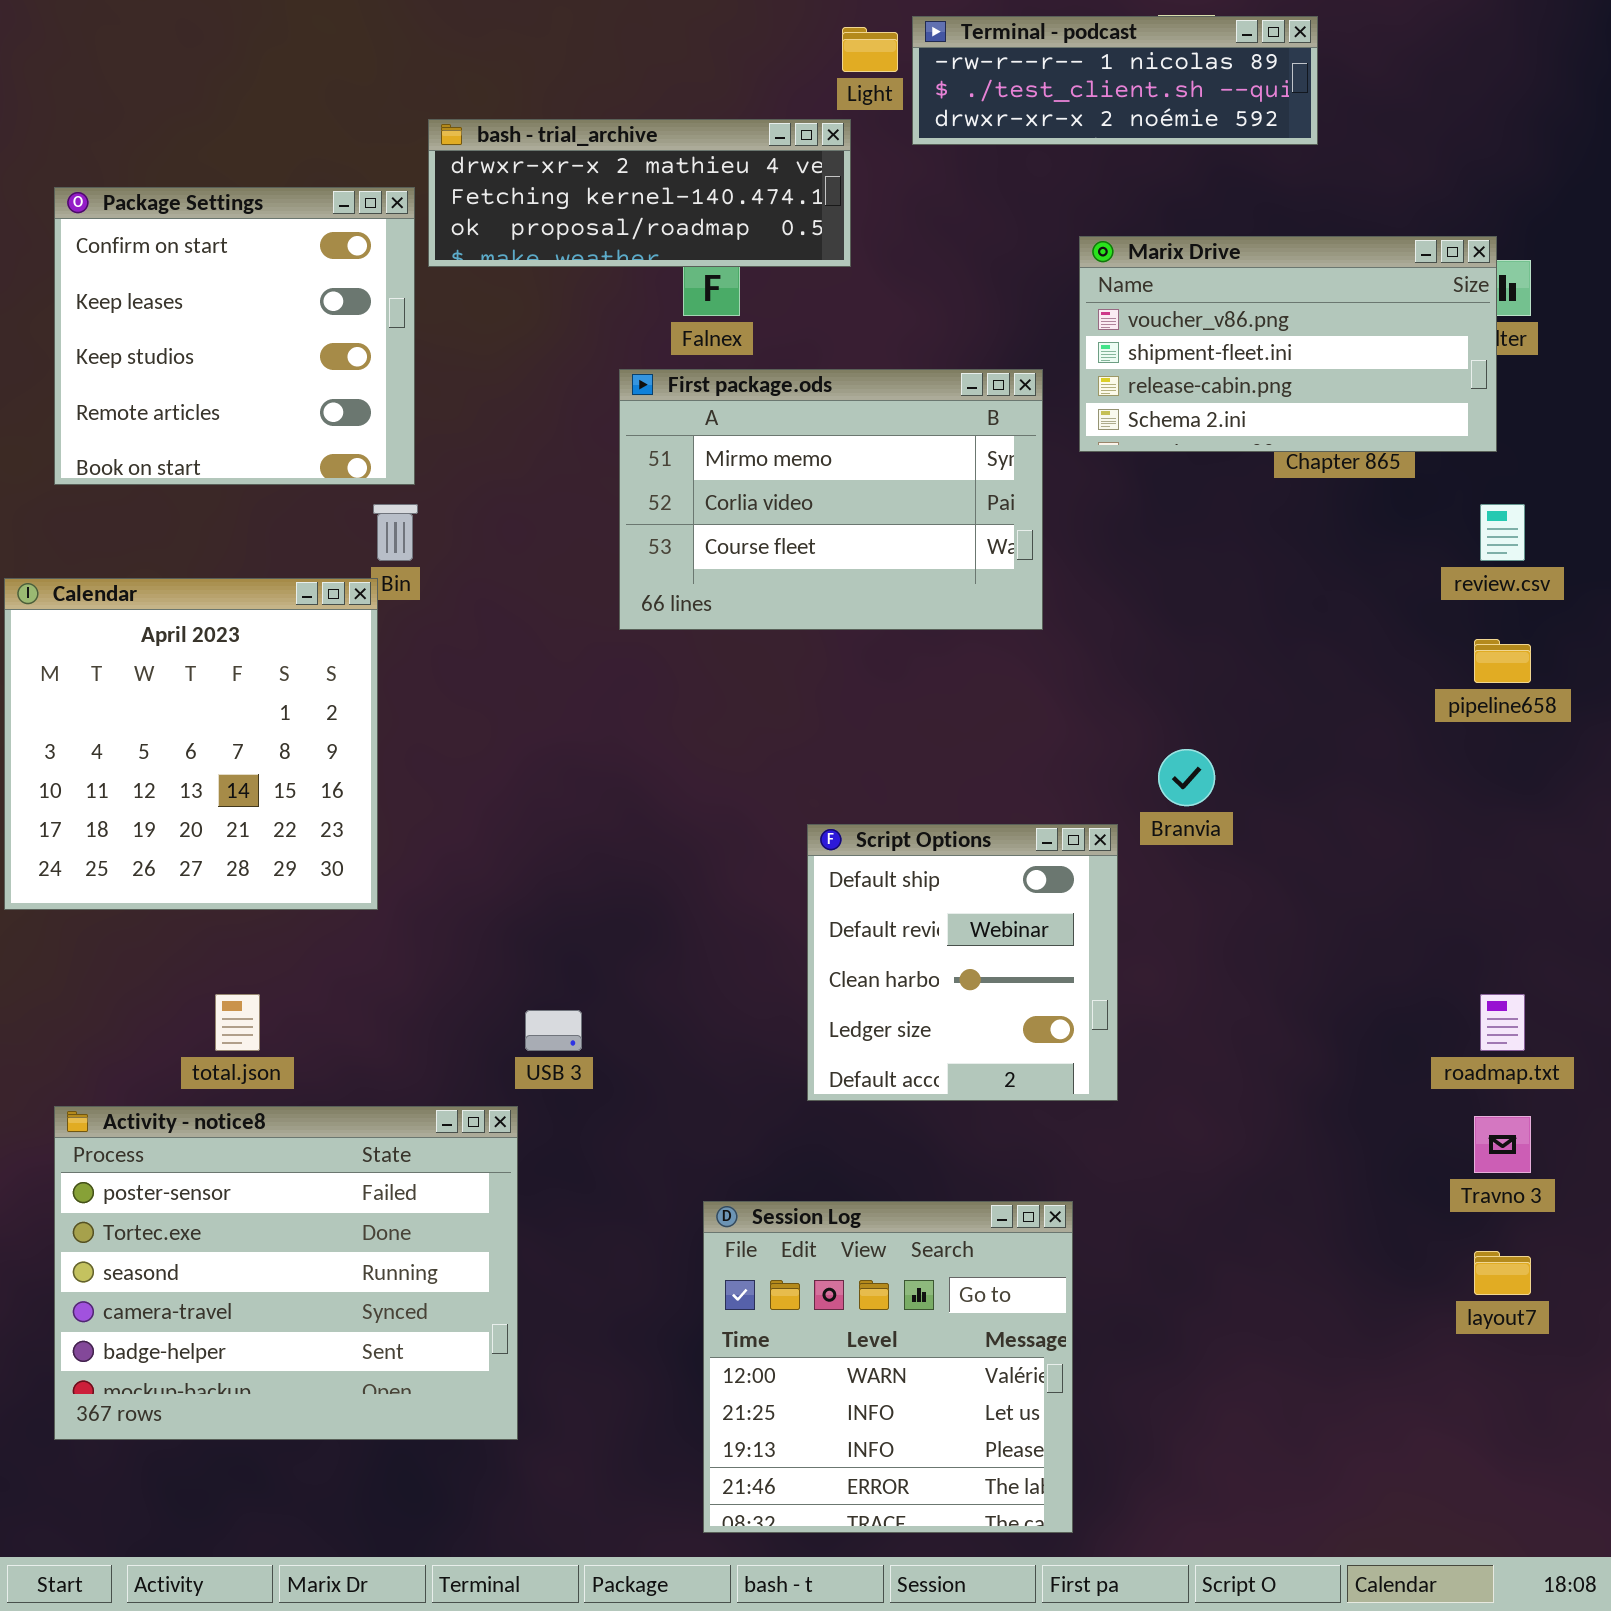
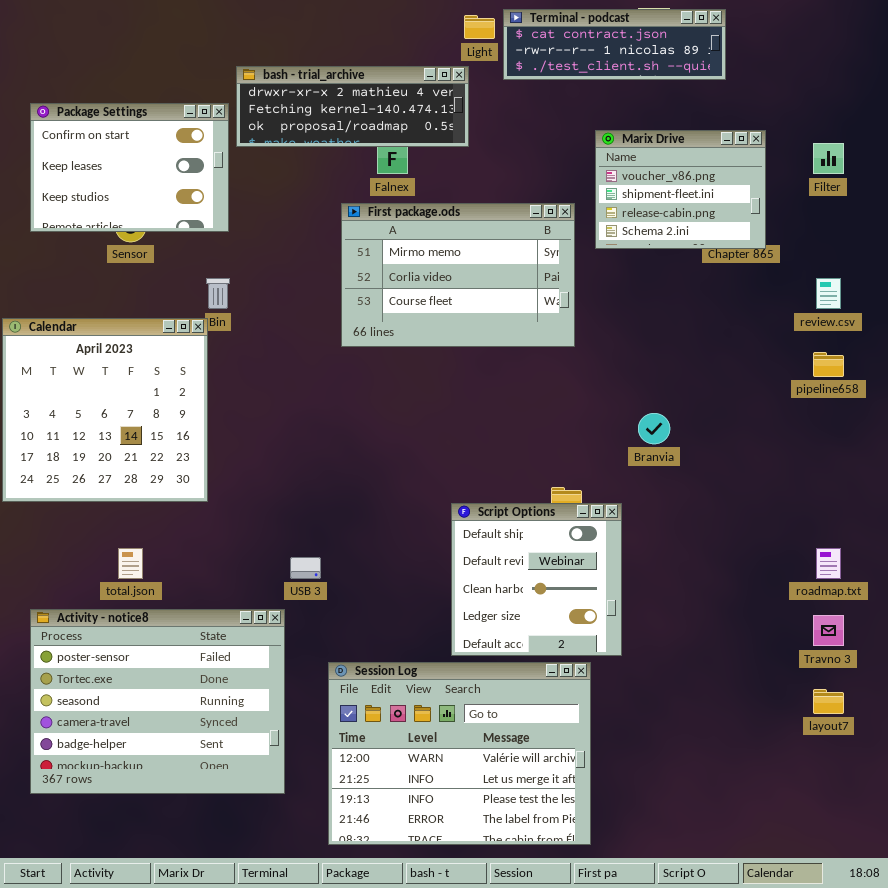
Terminal - podcast: [912,16,1318,145] -> [503,9,726,80], scrolled up 1 row
Package Settings: [54,187,415,485] -> [30,103,229,232], resized
Marix Drive: [1079,236,1497,452] -> [595,130,766,249], resized
Script Options: [807,824,1118,1101] -> [451,503,622,656], moved
Session Log: [703,1201,1073,1533] -> [328,662,591,845], resized

